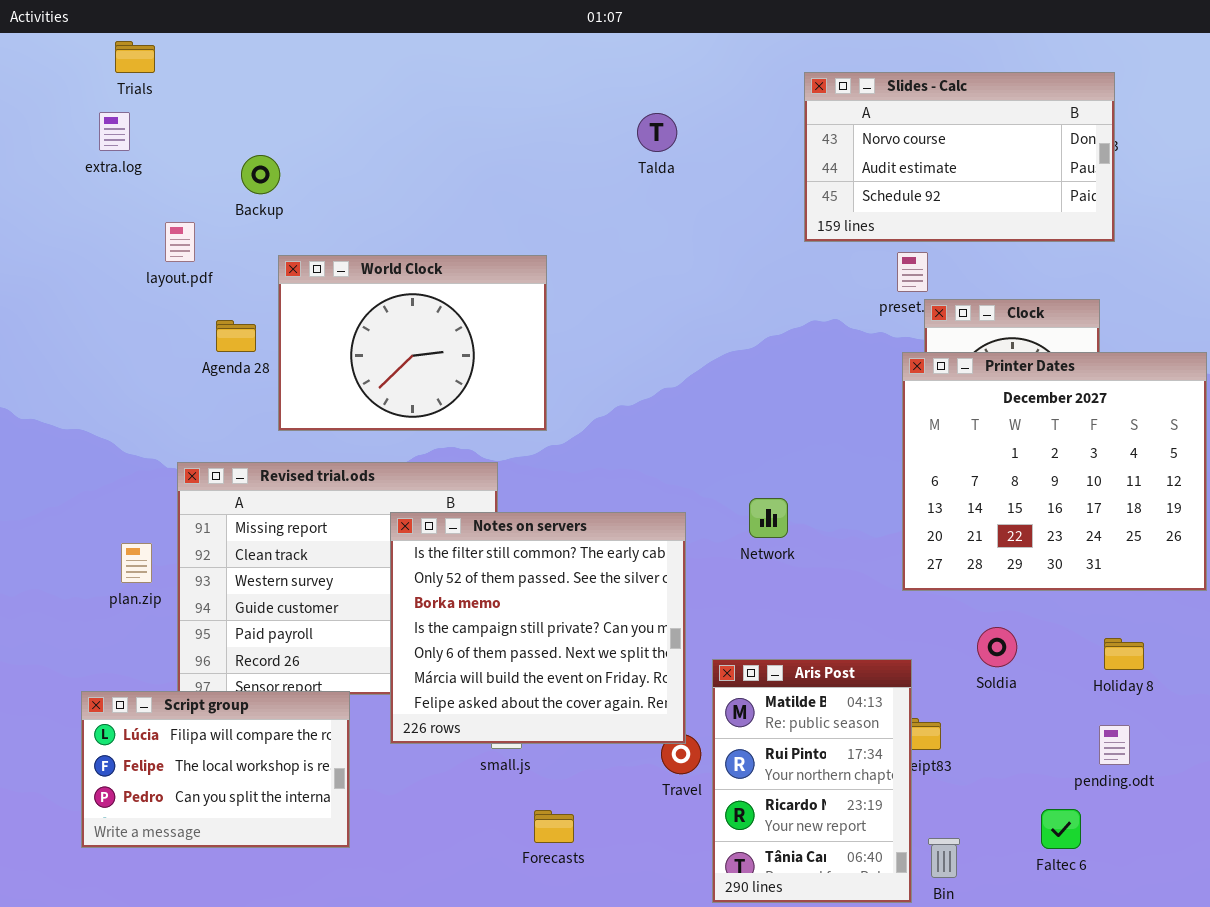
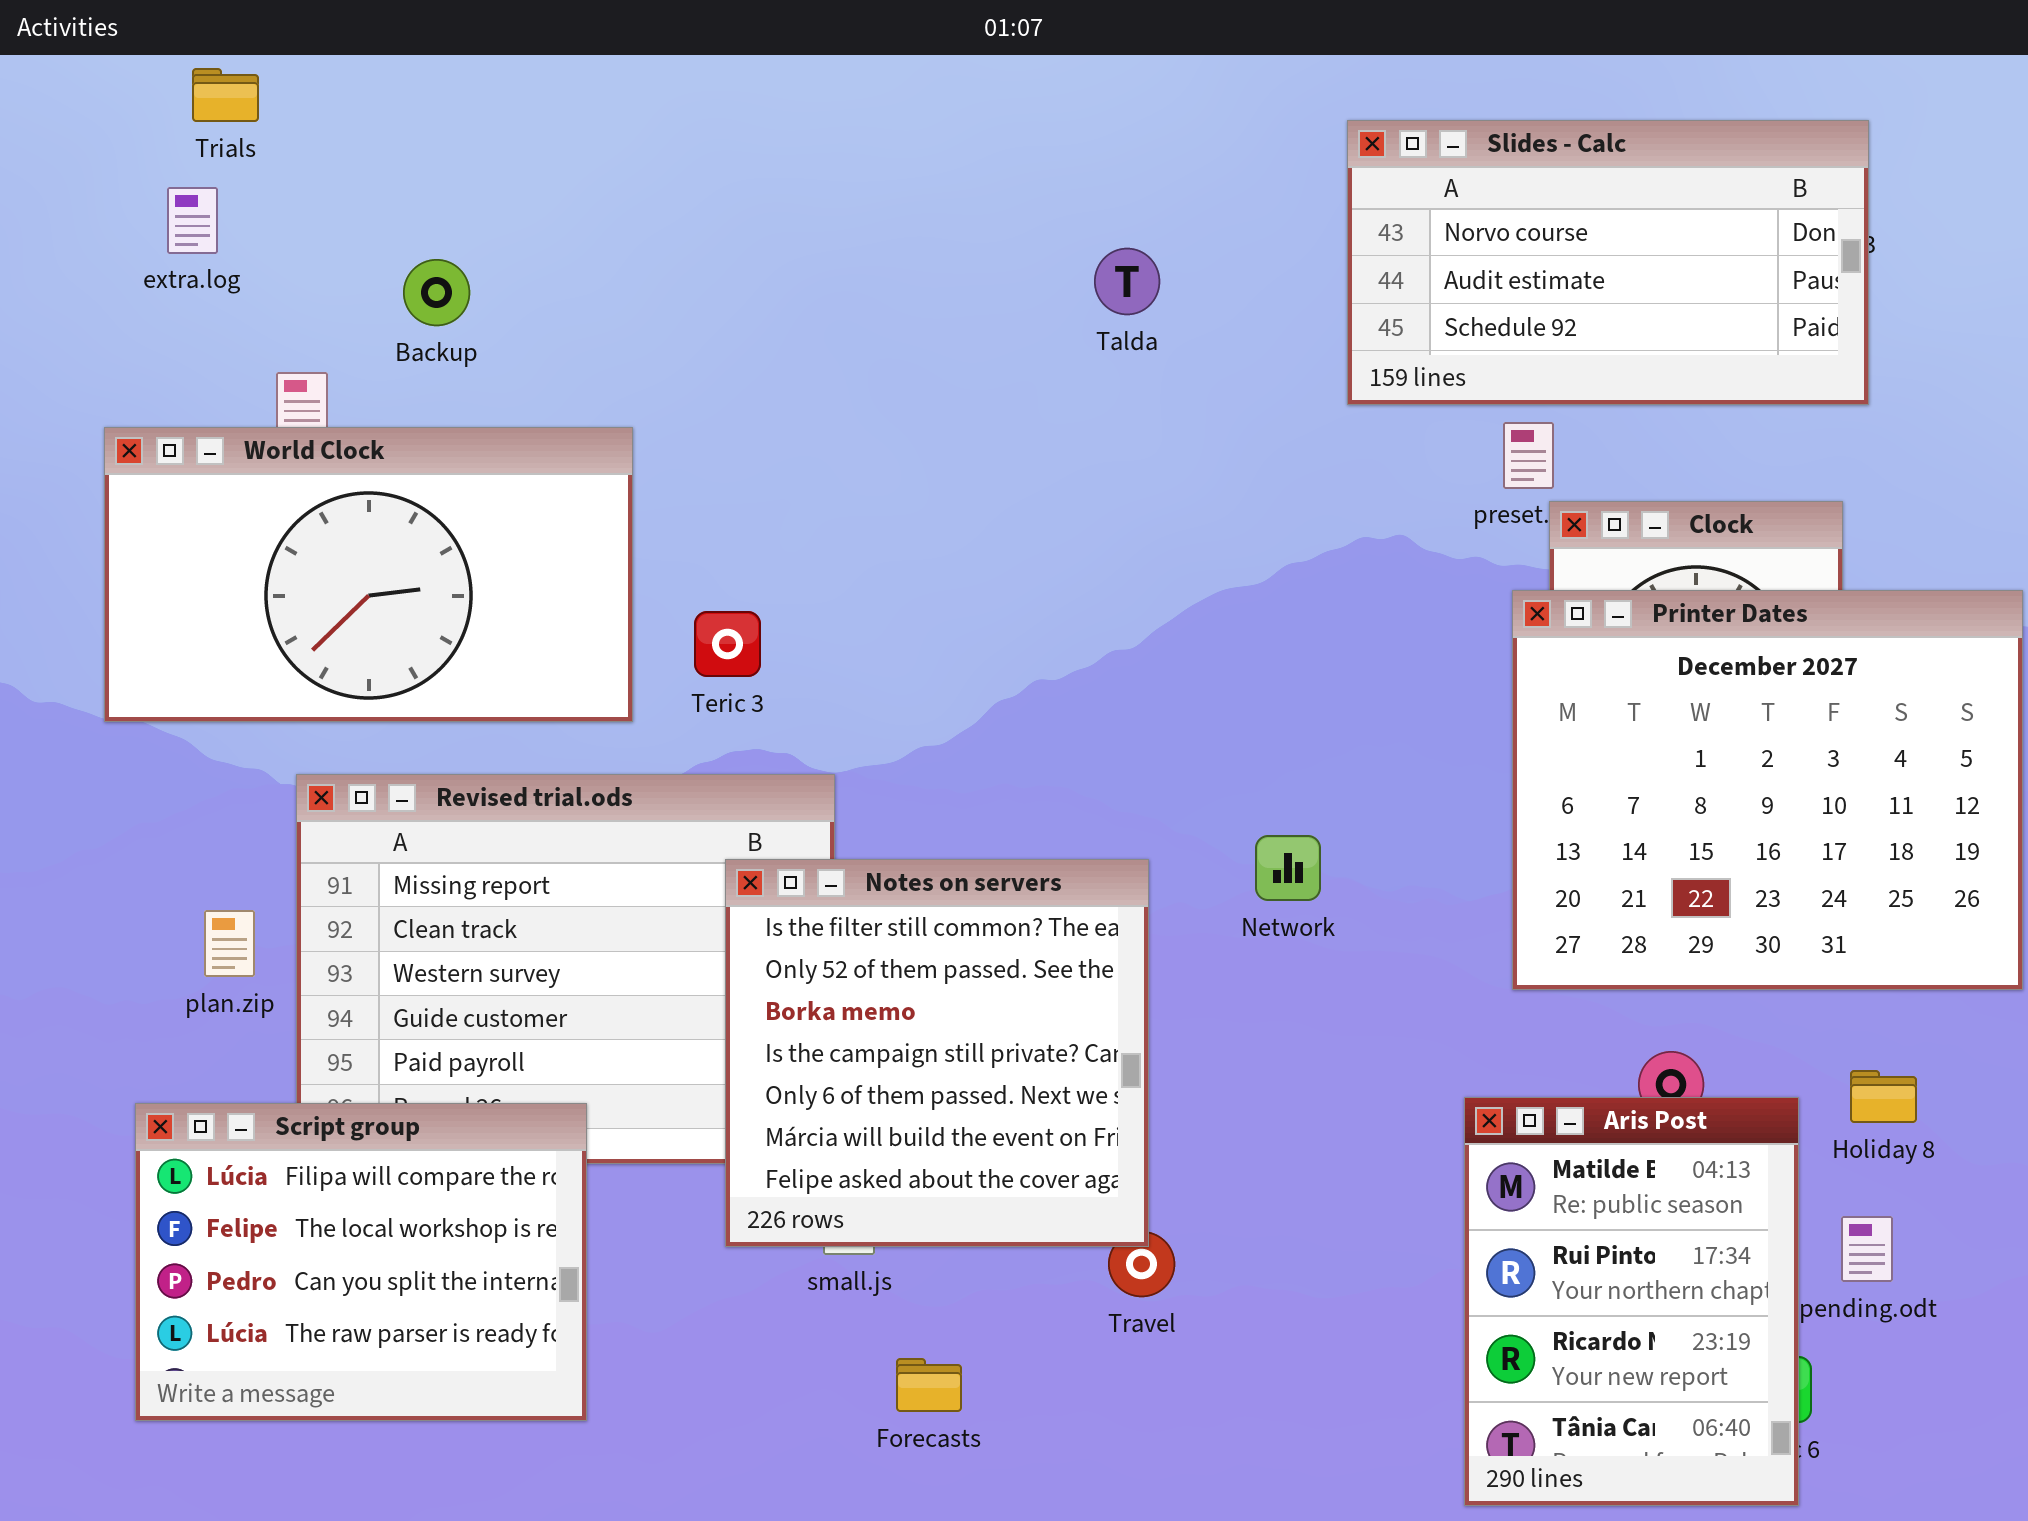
Talda: [637,113,677,152] -> [1094,248,1160,315], moved
World Clock: [278,255,547,431] -> [104,427,633,722], moved, resized
Notes on servers: [390,512,686,744] -> [725,859,1149,1247], resized
Aris Post: [712,659,912,903] -> [1464,1097,1799,1506], moved
Script group: [81,691,350,848] -> [135,1103,587,1421], resized

